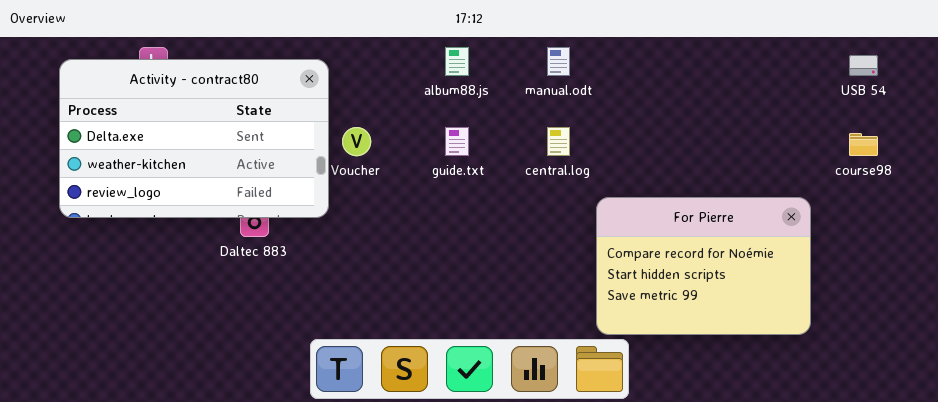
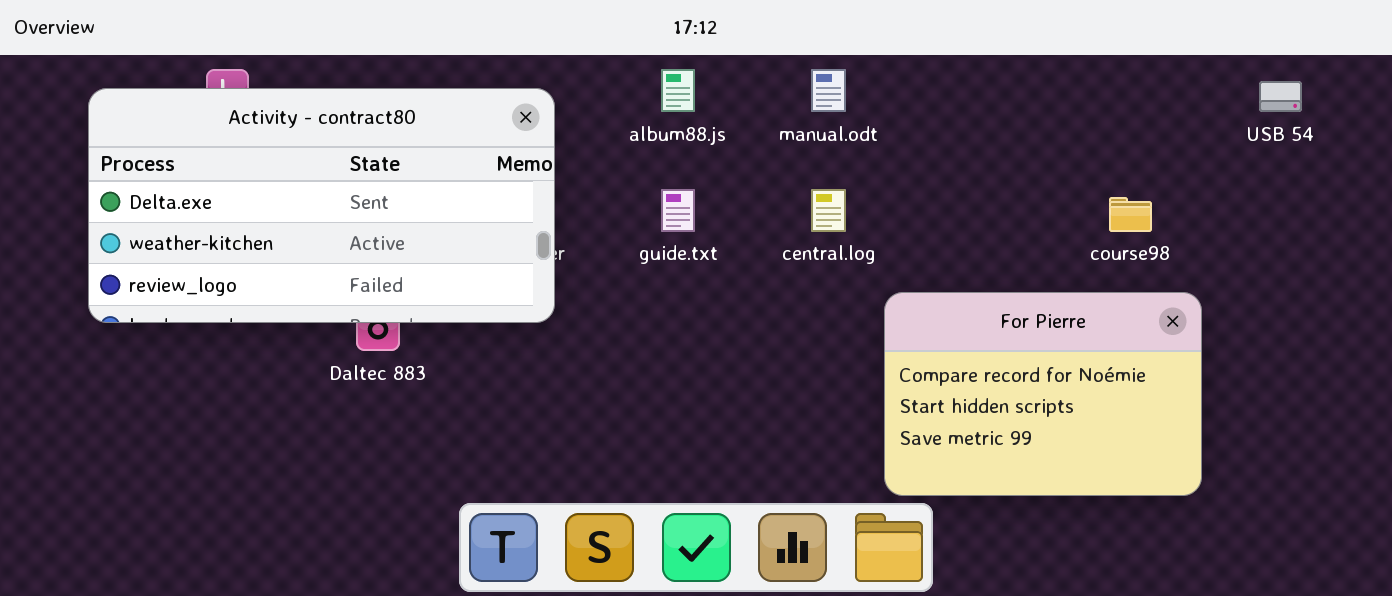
Activity - contract80: [59,59,329,218] -> [88,88,555,323], resized
course98: [849,133,878,156] -> [1109,197,1152,232], moved

